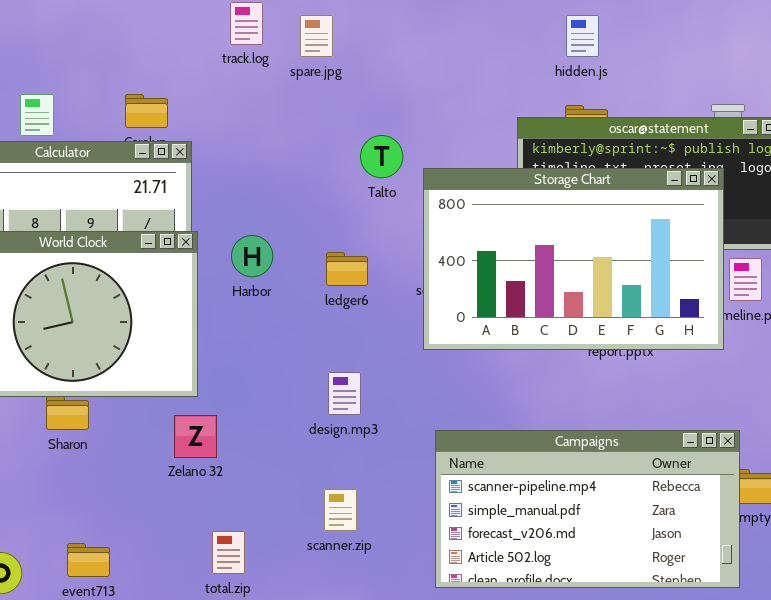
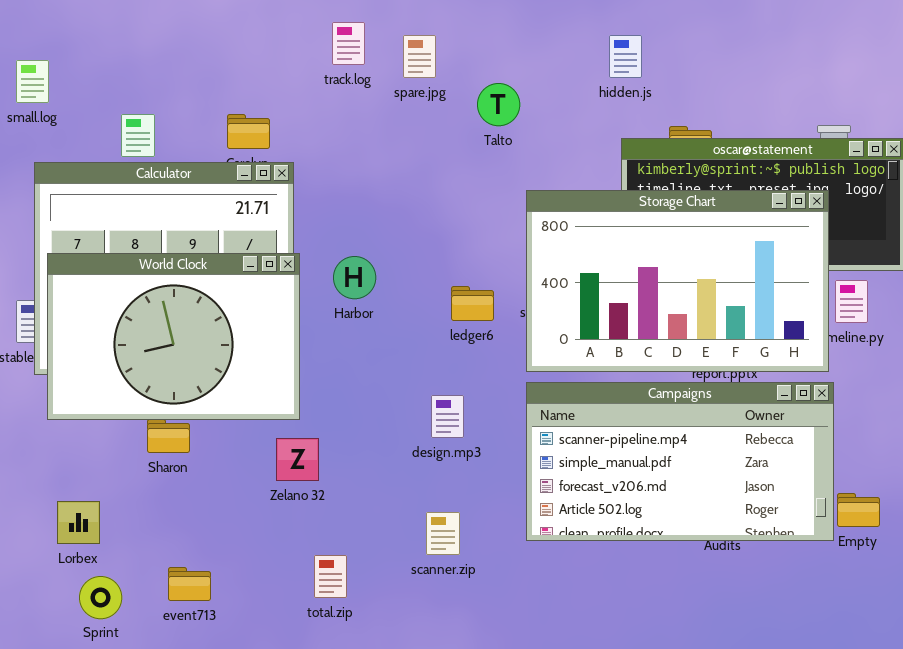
hidden.js: [566,15,599,57] -> [609,35,642,78], moved
Talto: [360,135,403,178] -> [477,83,520,126], moved
ledger6: [326,252,368,286] -> [451,286,494,321], moved
Campaigns: [435,430,740,588] -> [526,382,834,541], moved

